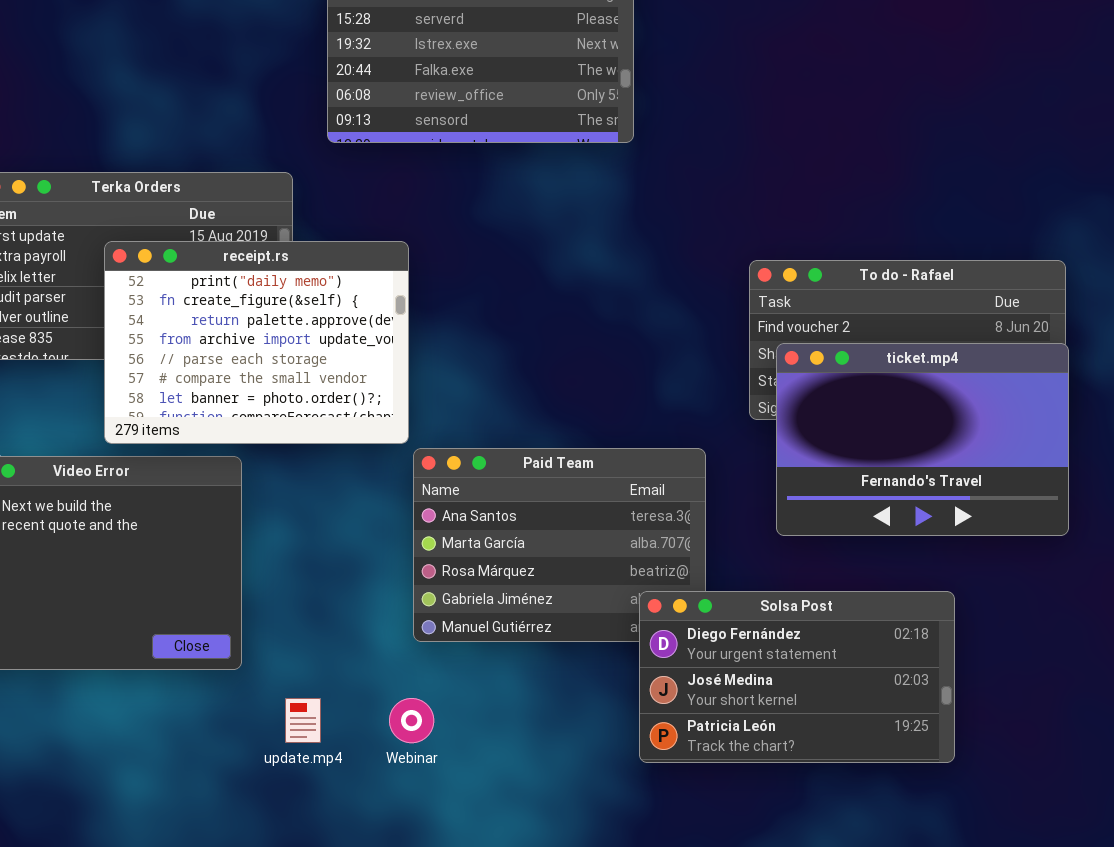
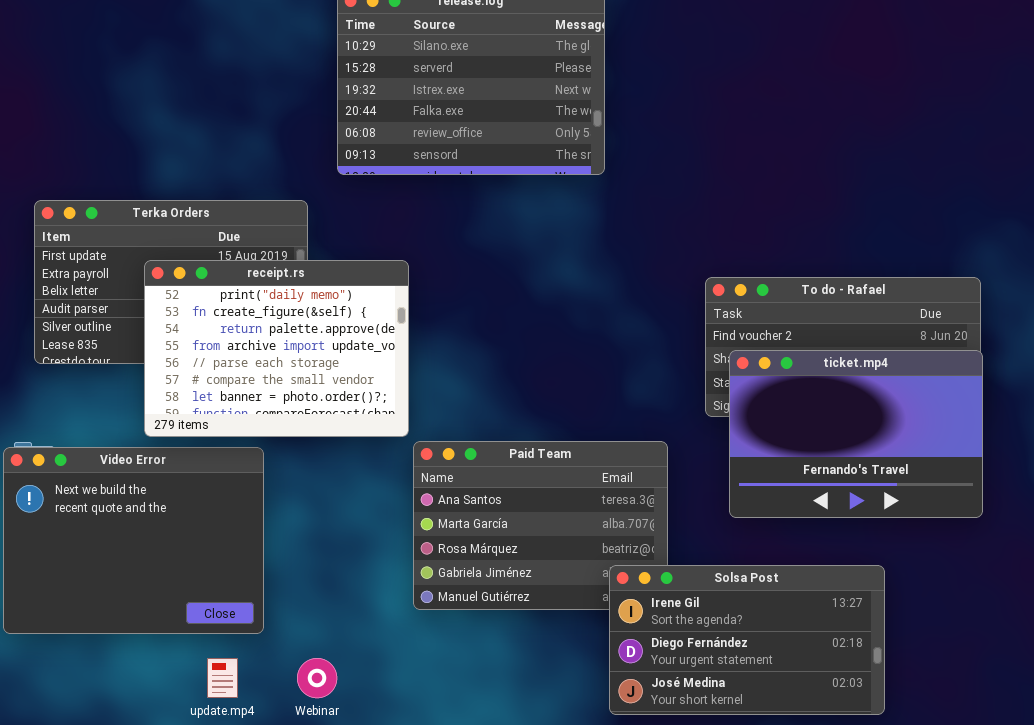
Solsa Post: [639,591,955,763] -> [609,565,885,715], scrolled up 1 row
update.mp4: [285,698,321,743] -> [207,658,238,698], moved
Webinar: [389,698,434,743] -> [297,658,337,698], moved

